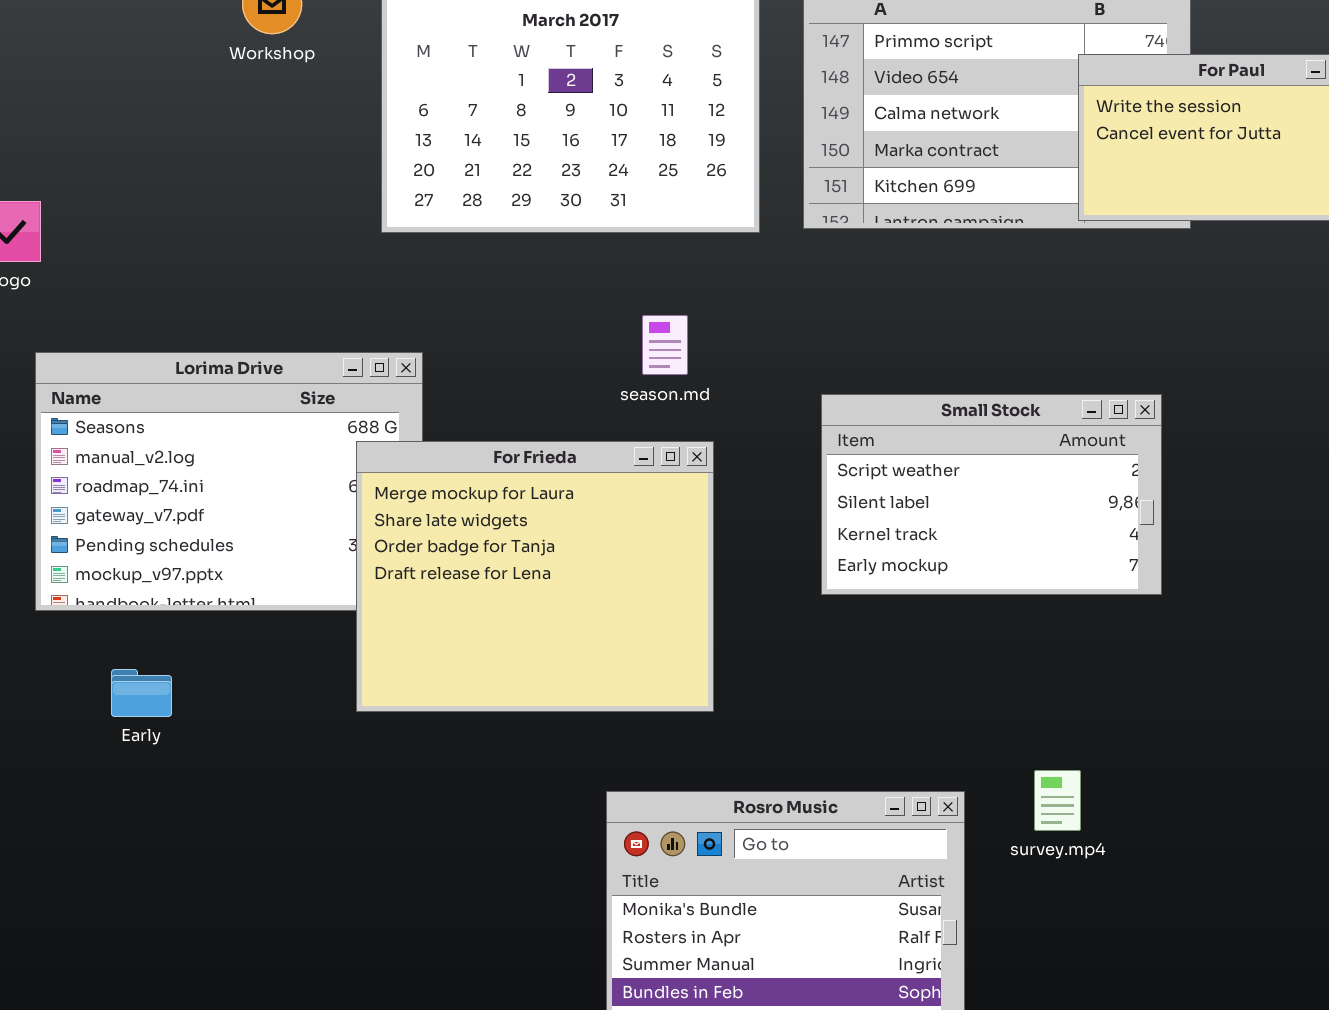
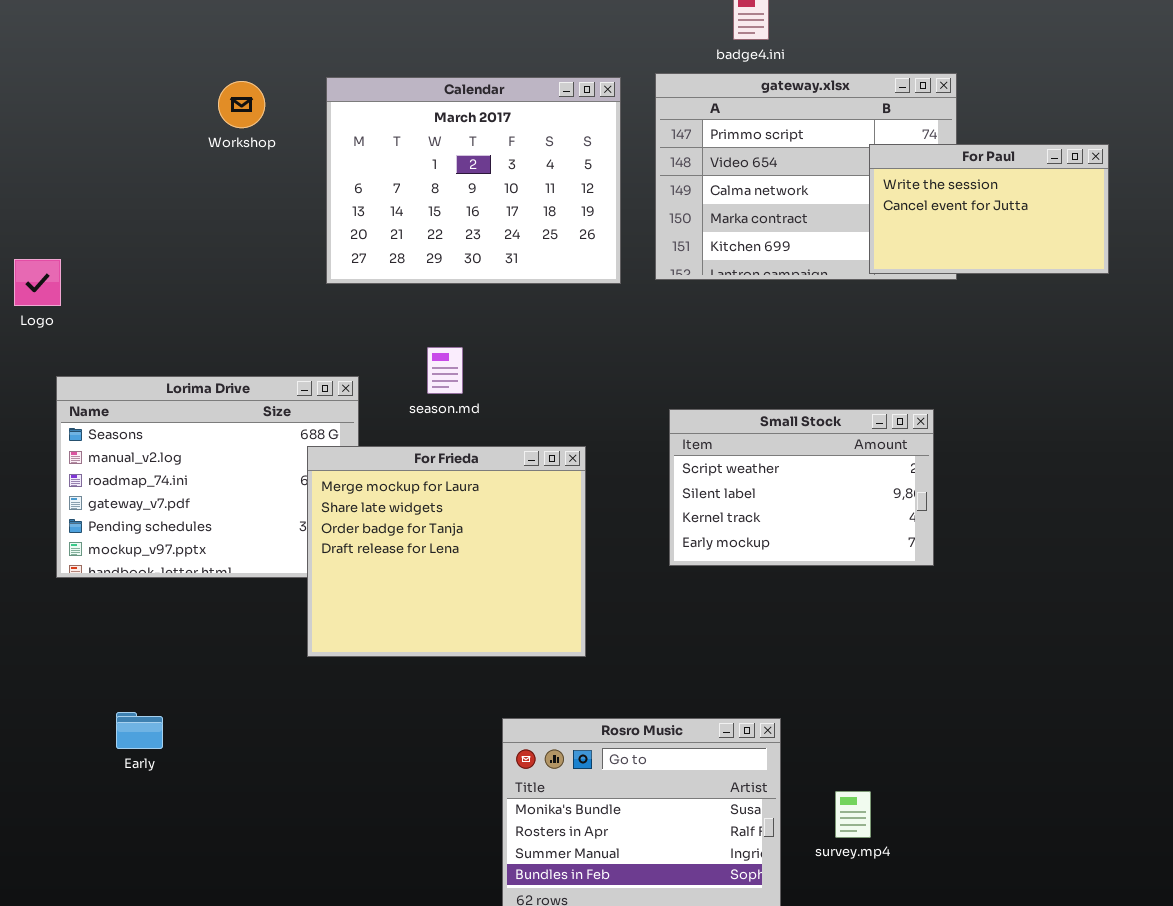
season.md: [642,315,688,375] -> [427,347,463,394], moved
Early: [111,669,172,717] -> [116,712,163,749], moved
survey.mp4: [1034,770,1081,831] -> [835,791,871,838], moved

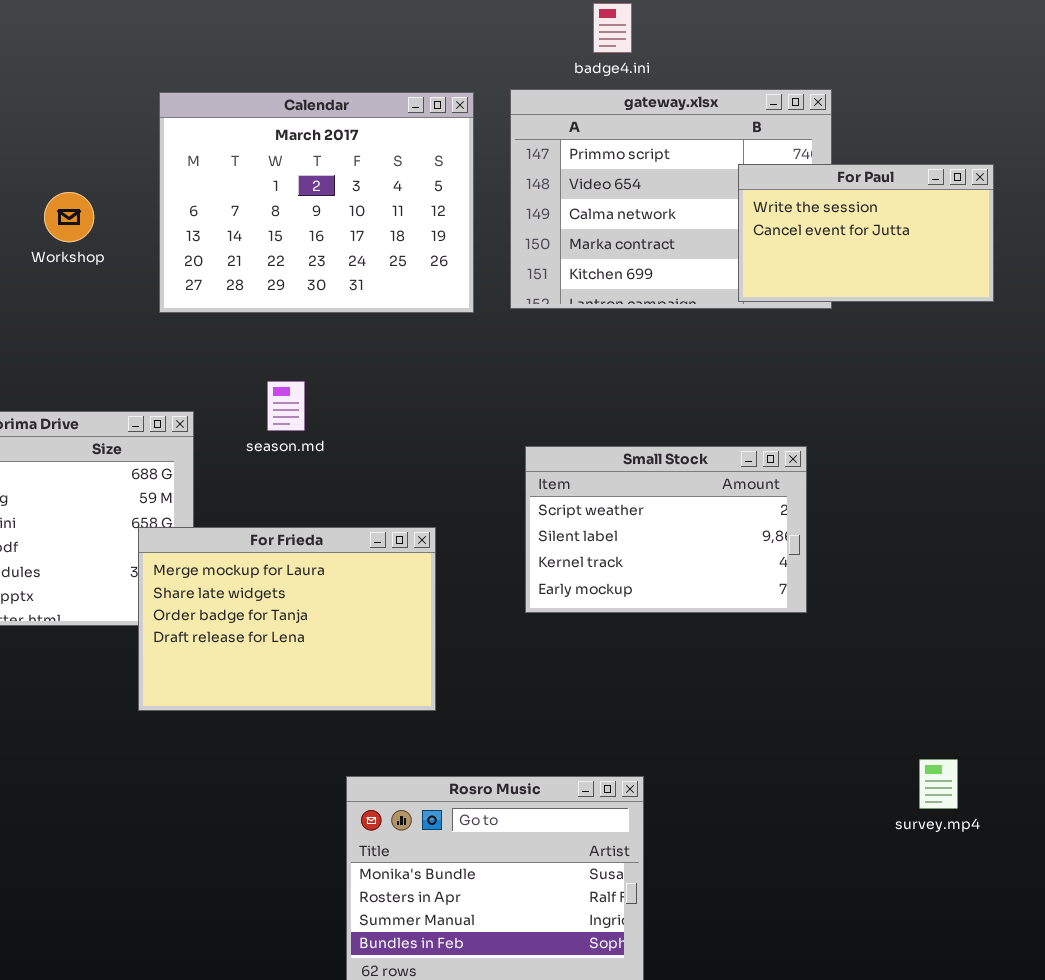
Workshop: [218,81,265,128] -> [44,192,94,242], moved
For Frieda: [307,446,586,657] -> [138,527,436,711], resized
survey.mp4: [835,791,871,838] -> [919,759,958,809], moved

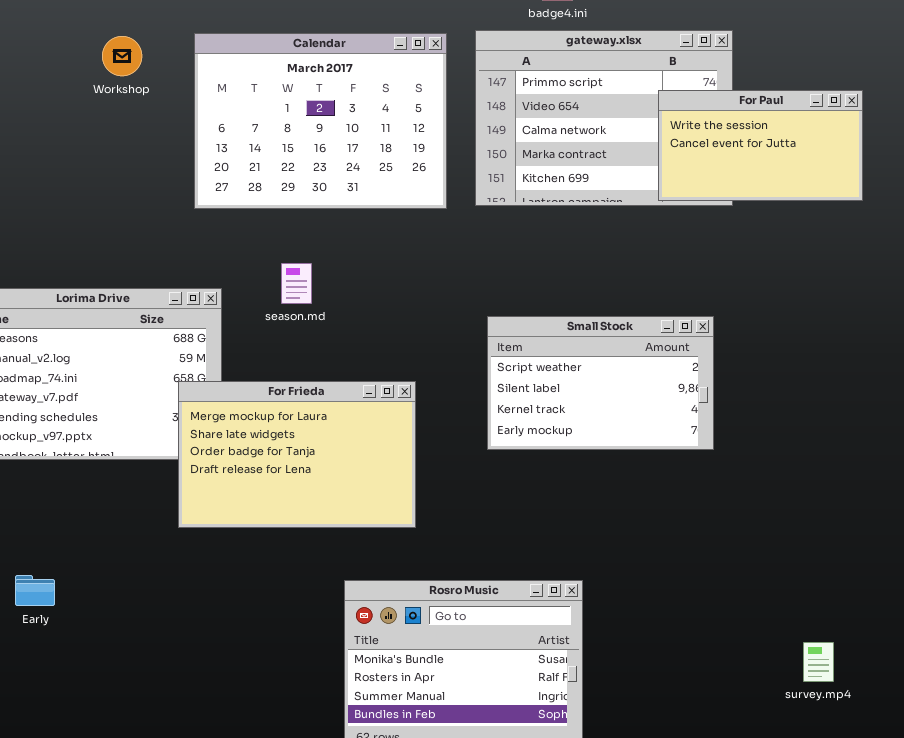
Workshop: [44,192,94,242] -> [102,36,142,76], moved
survey.mp4: [919,759,958,809] -> [803,642,834,682], moved

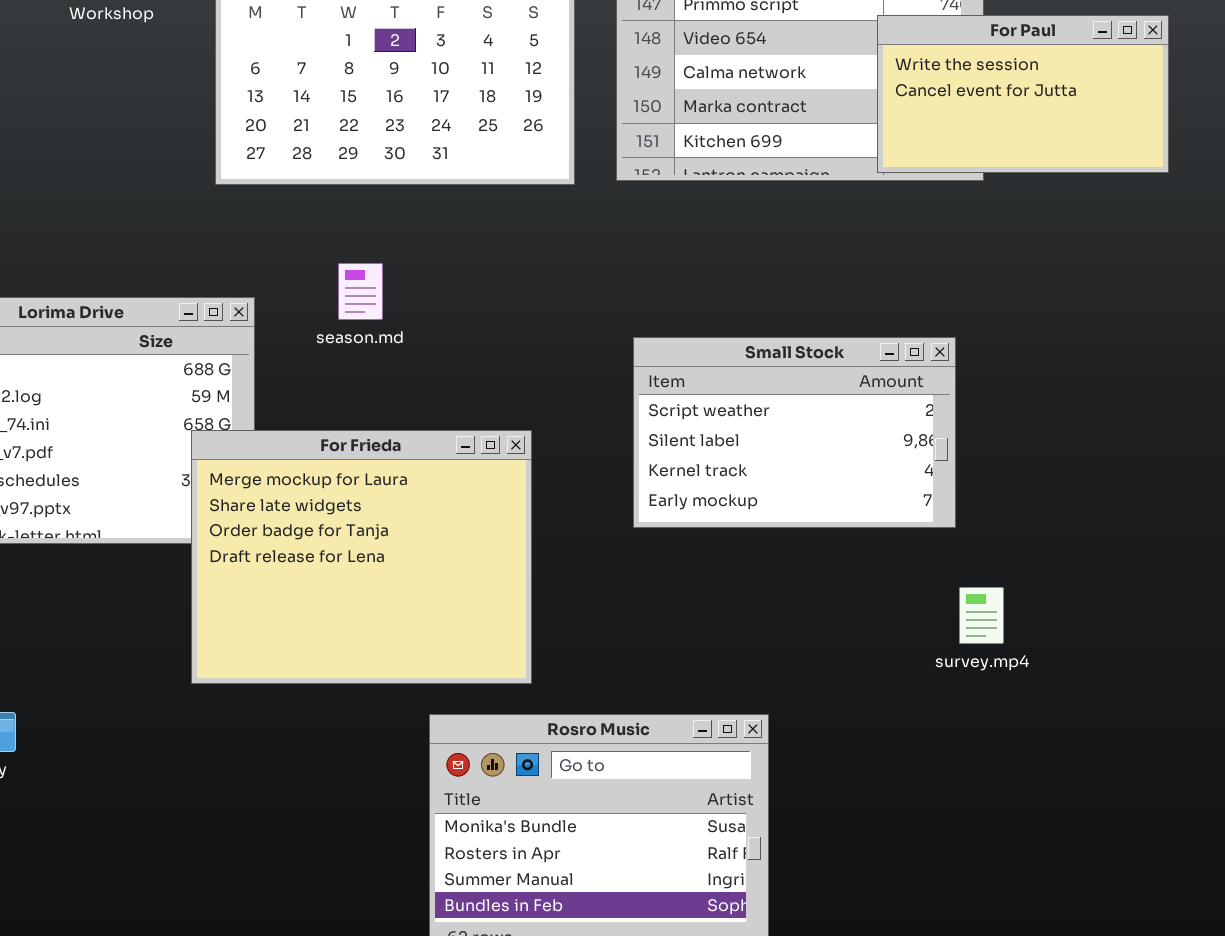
For Frieda: [178,381,416,528] -> [191,430,532,684], resized
survey.mp4: [803,642,834,682] -> [959,587,1004,644], moved

